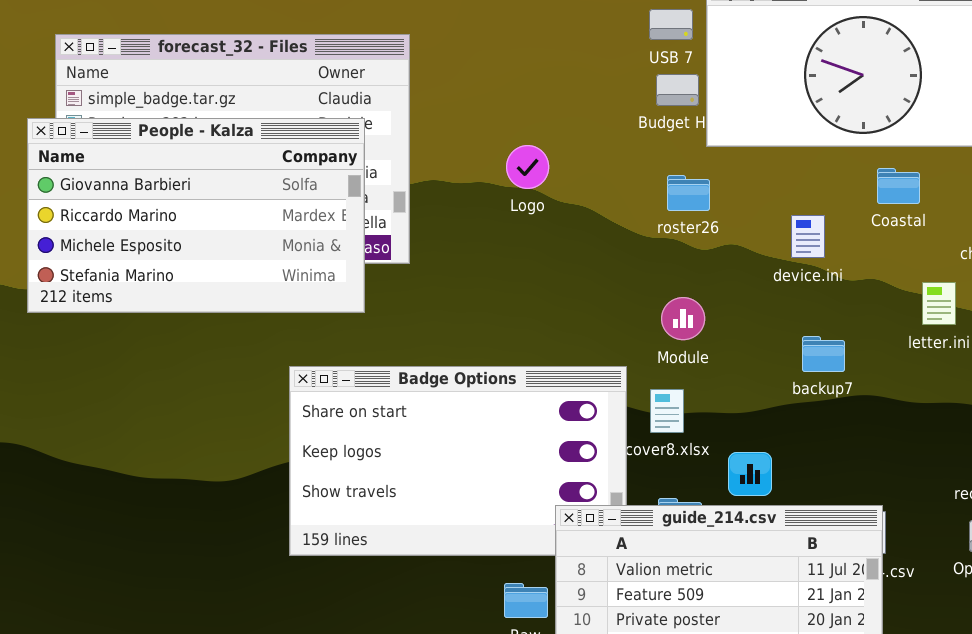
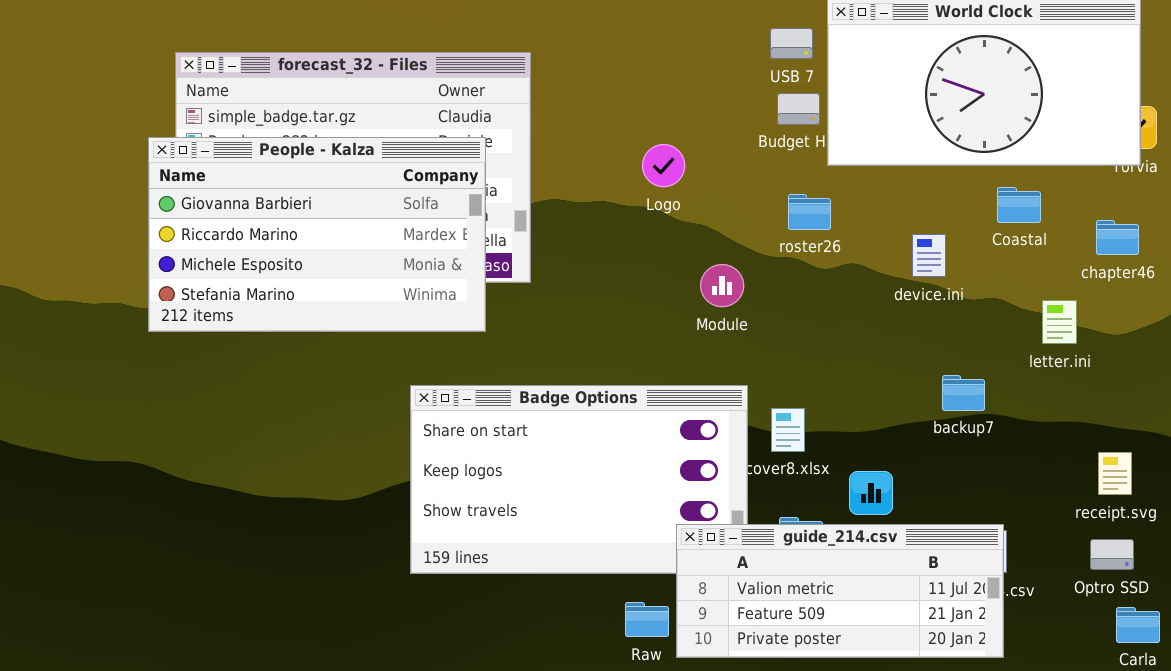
Logo: [506,145,549,189] -> [642,144,685,187], moved
Module: [661,297,705,340] -> [700,264,744,307], moved
backup7: [802,336,845,372] -> [942,375,985,411], moved

